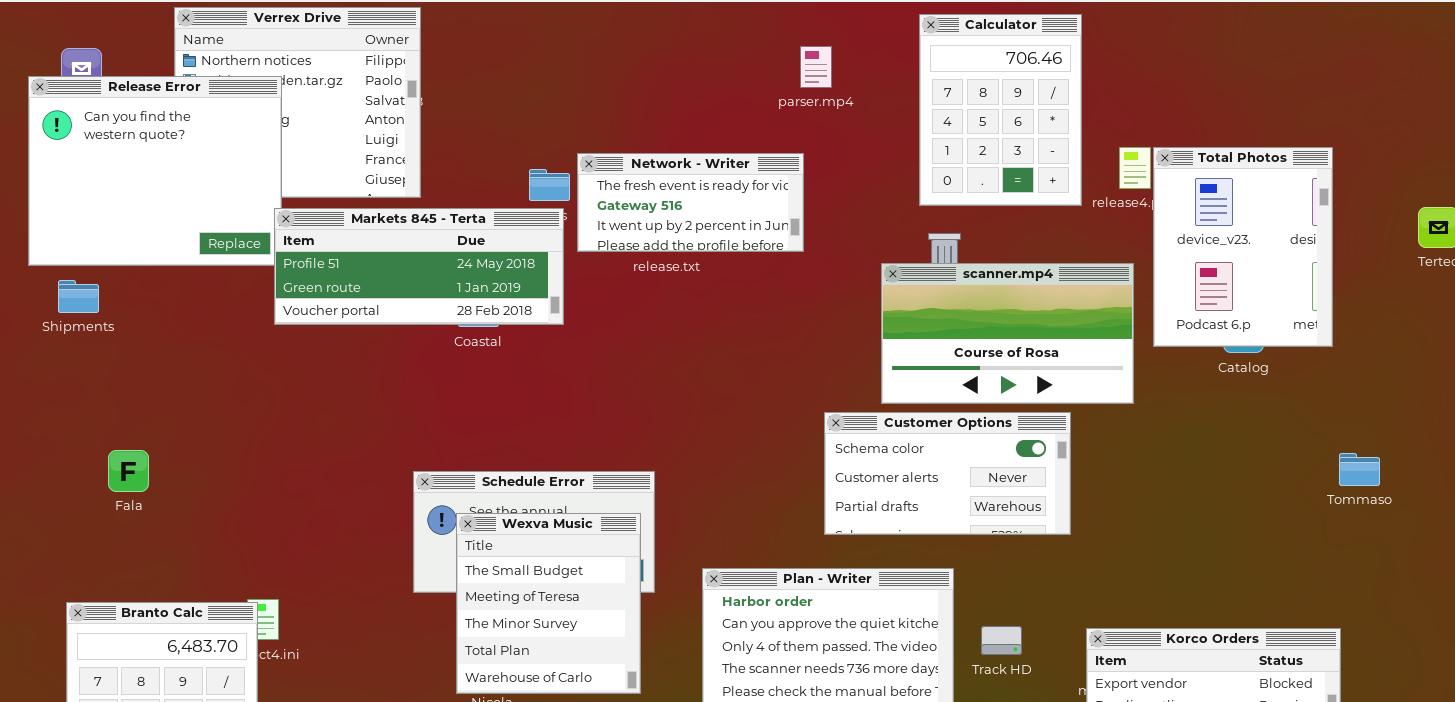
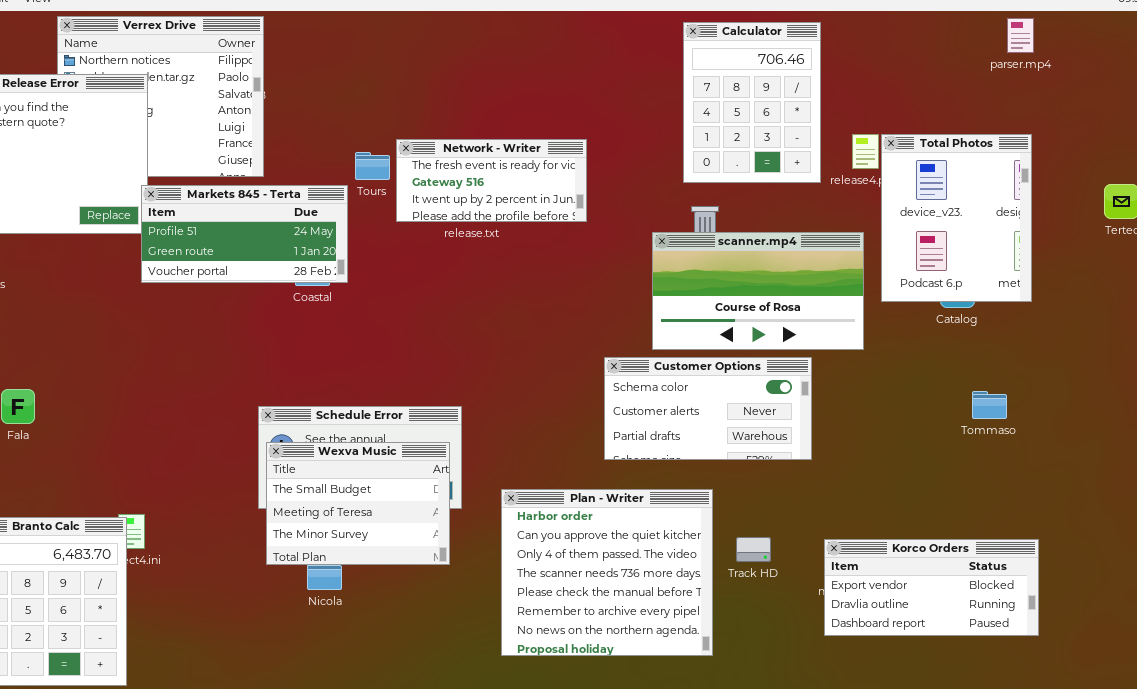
parser.mp4: [800,46,832,88] -> [1007,18,1034,53], moved
Markets 845 - Terta: [274,208,564,325] -> [141,185,348,283], resized
Tommaso: [1339,453,1380,486] -> [972,391,1007,419], moved
Wexva Music: [456,513,641,694] -> [266,442,450,565], resized

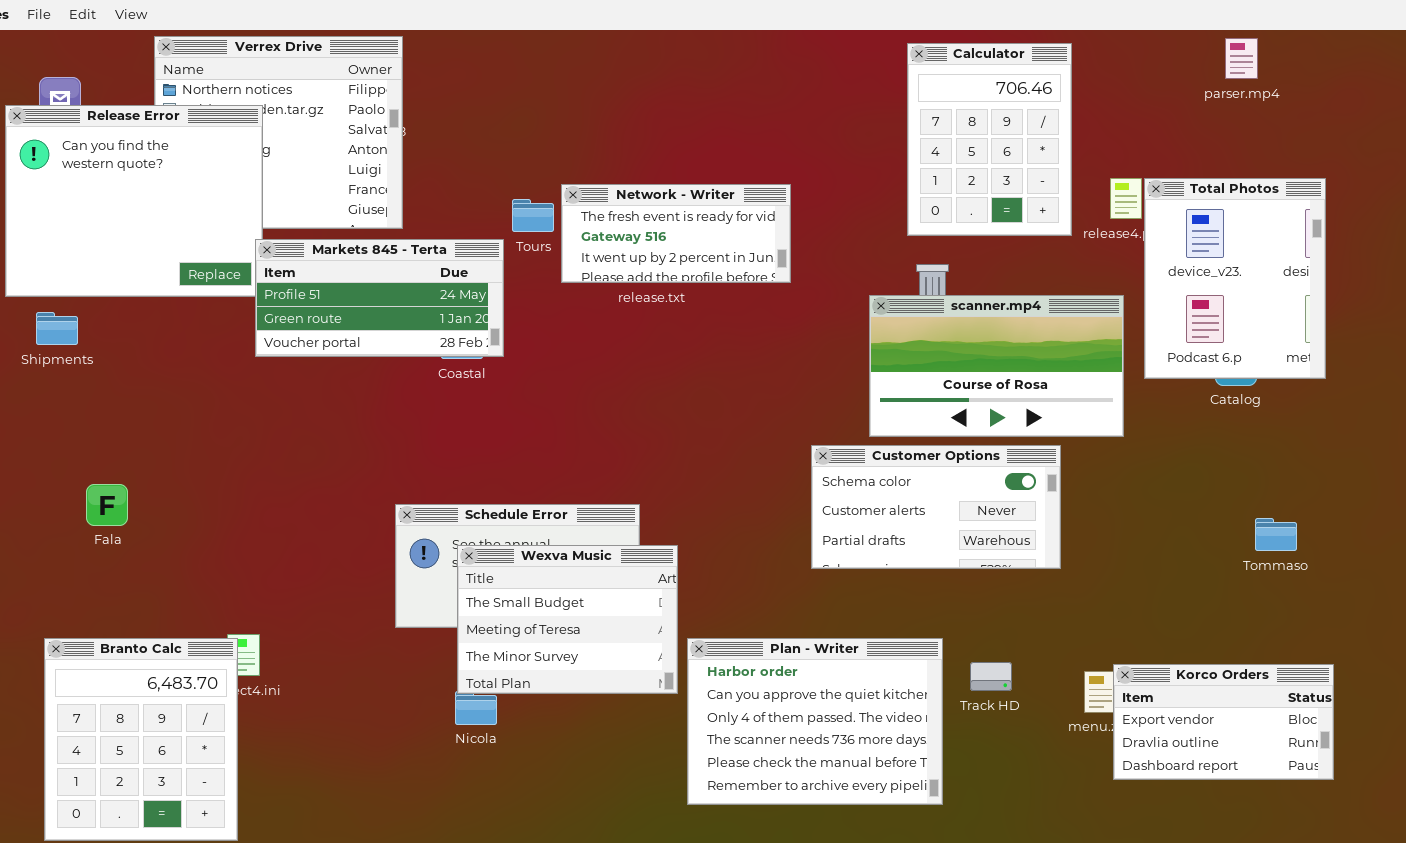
parser.mp4: [1007,18,1034,53] -> [1225,38,1258,79], moved
Tommaso: [972,391,1007,419] -> [1255,518,1297,551], moved
Wexva Music: [266,442,450,565] -> [457,545,678,694], moved
Plan - Writer: [501,489,713,656] -> [687,638,943,805], resized
Korco Orders: [824,539,1039,636] -> [1113,664,1334,780], resized

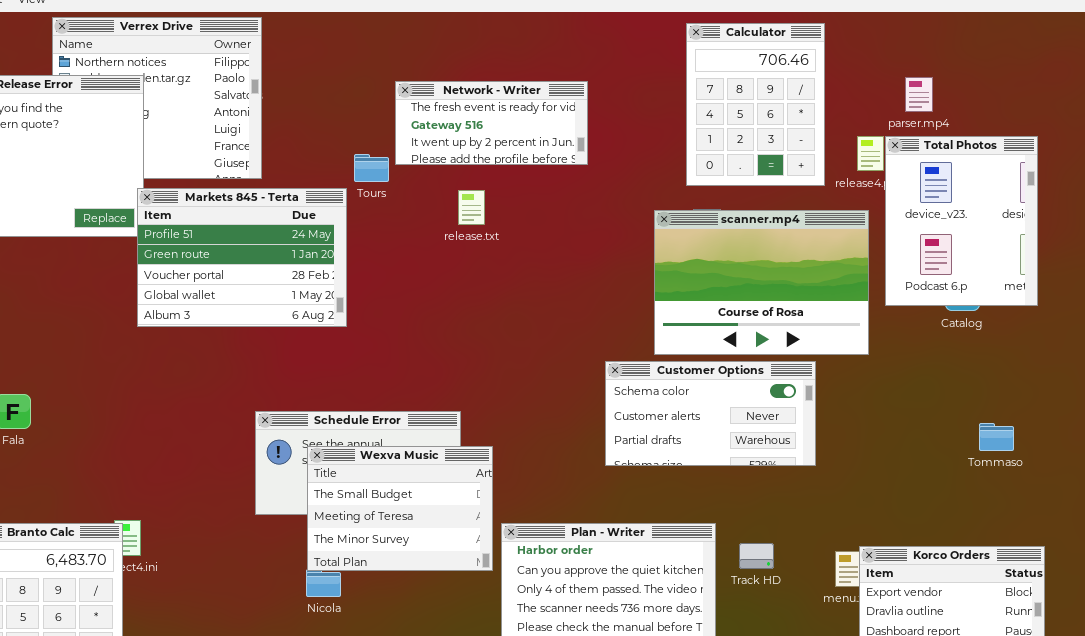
parser.mp4: [1225,38,1258,79] -> [905,77,933,112], moved
Network - Writer: [561,184,791,283] -> [395,81,588,165], moved
Markets 845 - Terta: [255,239,504,357] -> [137,188,347,327], resized
scanner.mp4: [869,295,1124,437] -> [654,210,869,355], resized

